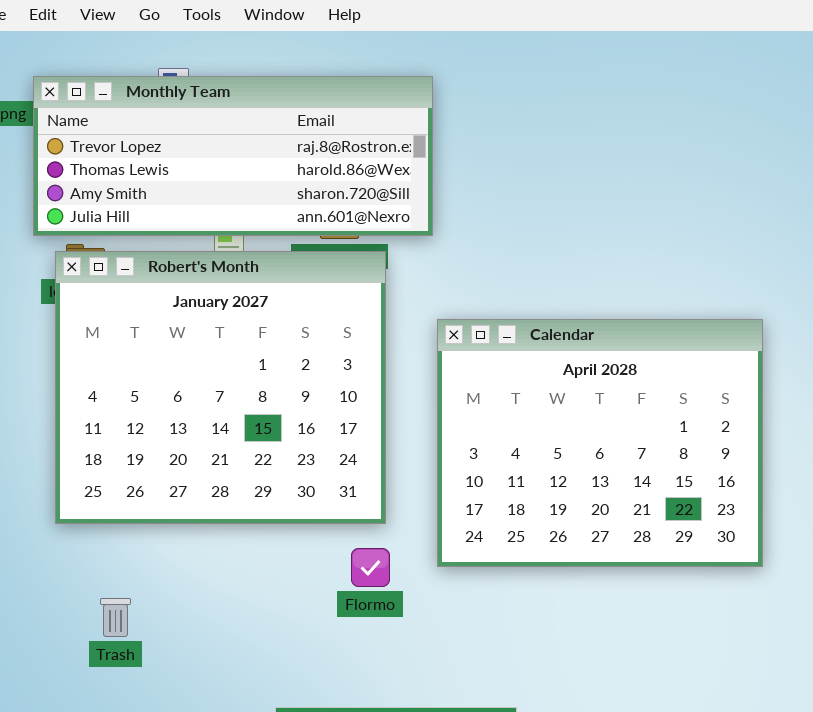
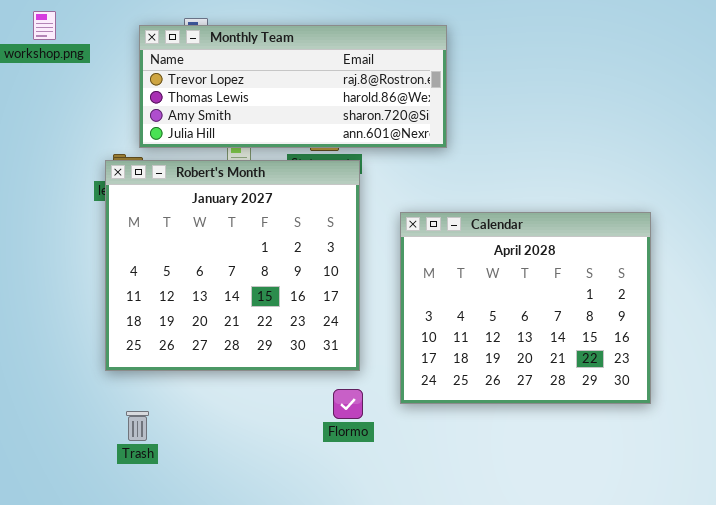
Monthly Team: [33,76,433,236] -> [139,25,447,148], moved
Trash: [100,598,131,637] -> [126,411,149,441], moved

